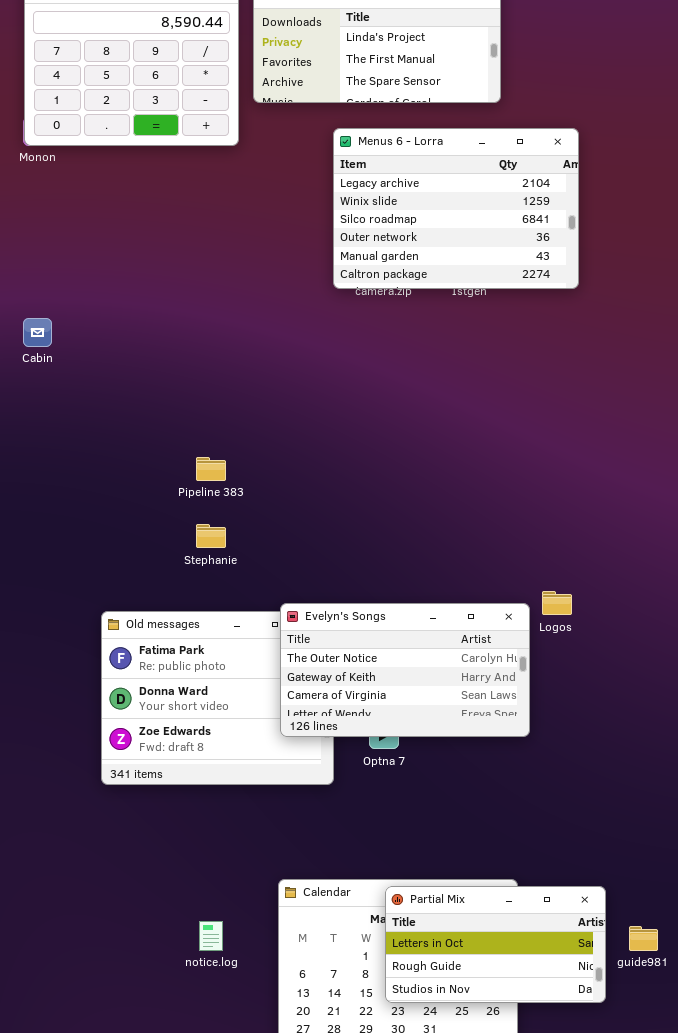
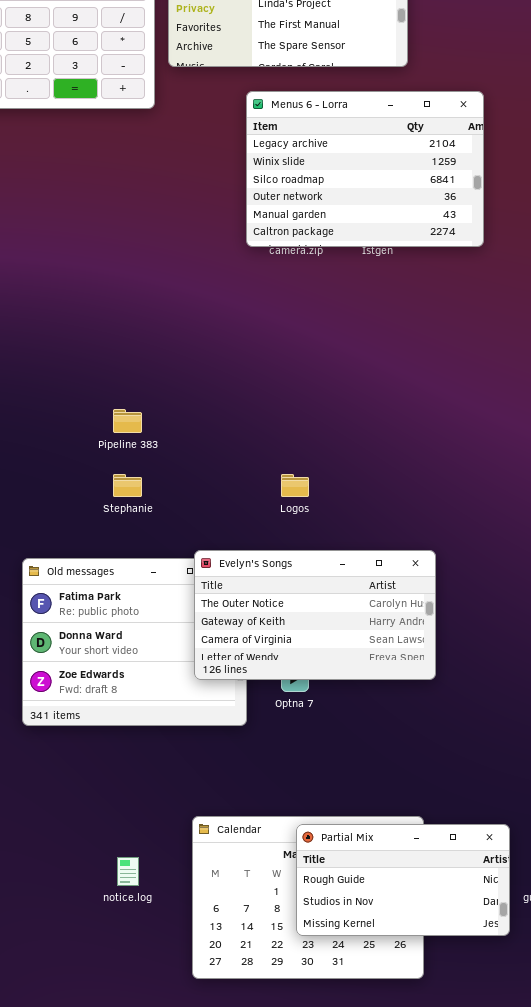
Logos: [542,591,572,615] -> [281,474,309,497], moved
Partial Mix: [385,886,606,1003] -> [296,824,510,936], scrolled down 1 row

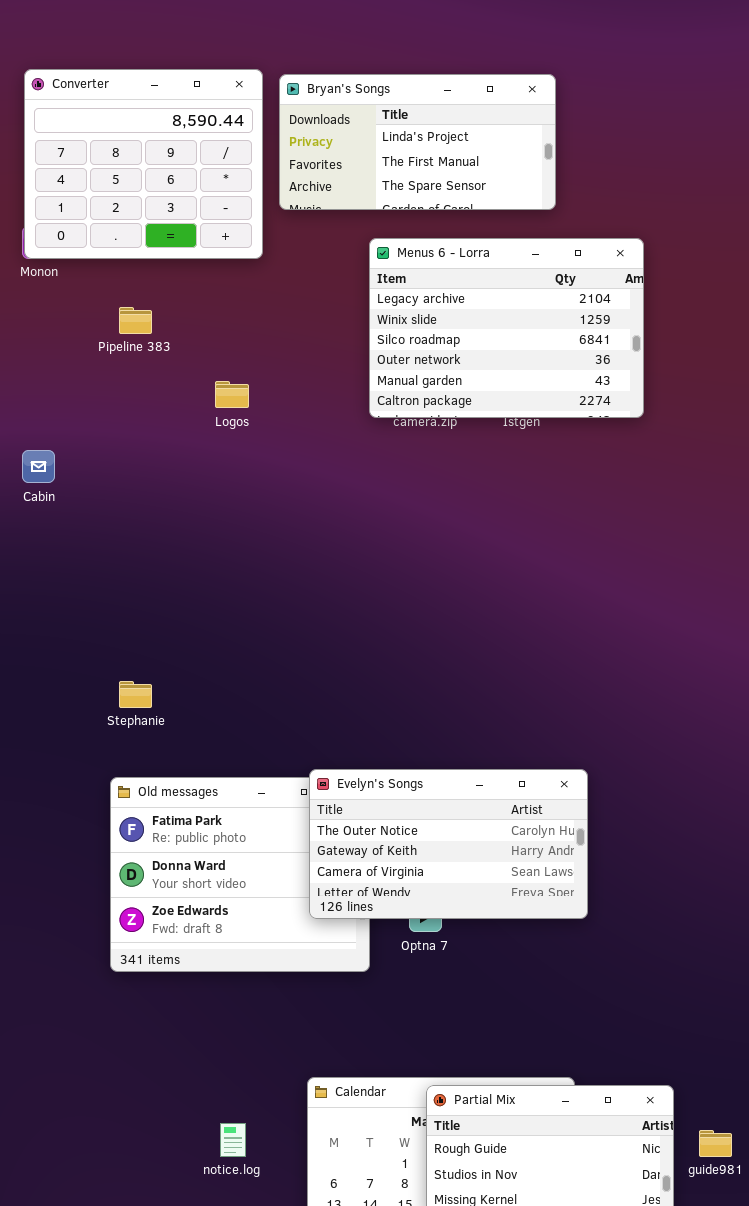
Pipeline 383: [113,409,142,433] -> [119,307,152,334], moved
Stephanie: [113,474,142,497] -> [119,681,152,708], moved
Logos: [281,474,309,497] -> [215,381,249,408], moved

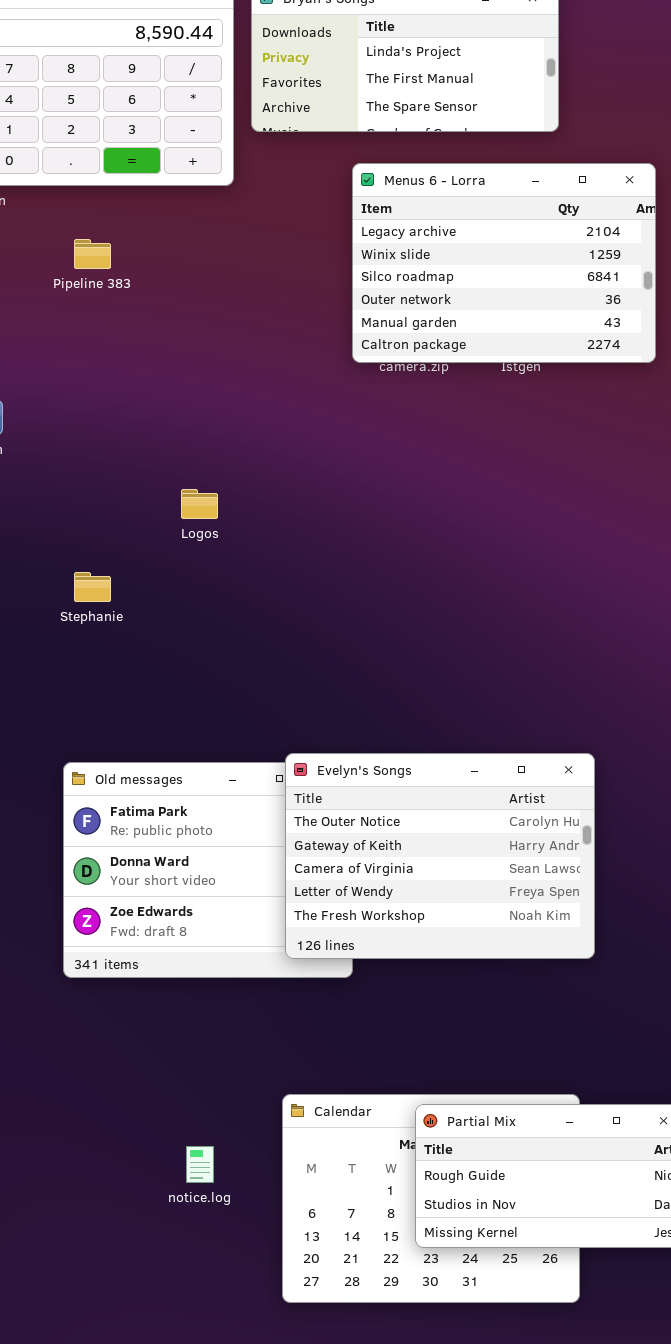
Logos: [215,381,249,408] -> [181,489,218,519], moved
Stephanie: [119,681,152,708] -> [74,572,111,602], moved
Evelyn's Songs: [309,769,588,919] -> [285,753,595,959], resized

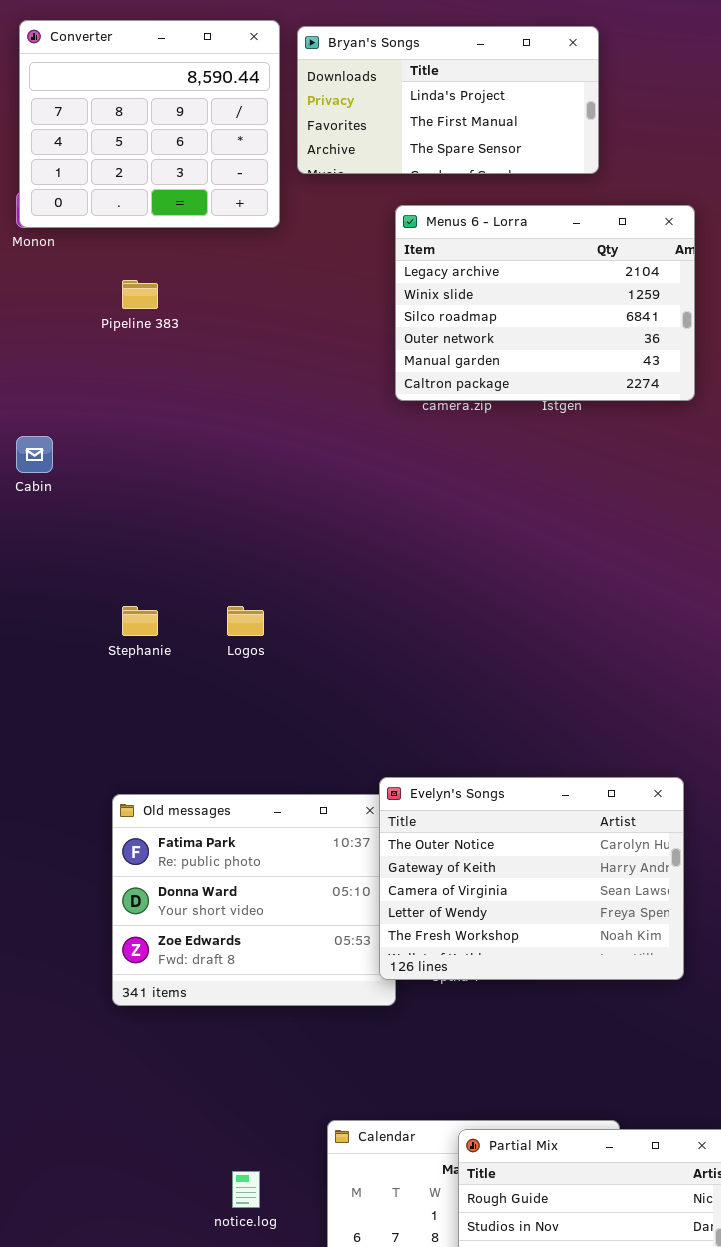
Logos: [181,489,218,519] -> [227,606,264,636], moved
Evelyn's Songs: [285,753,595,959] -> [379,777,684,980], moved

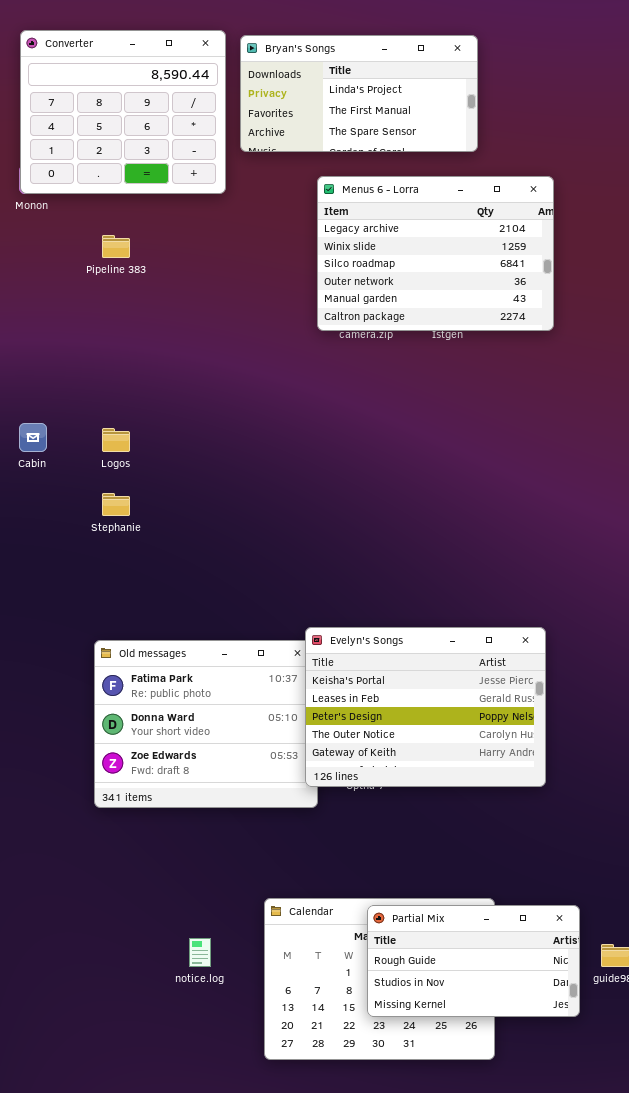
Cabin: [16,436,53,473] -> [19,423,47,452], moved
Logos: [227,606,264,636] -> [102,428,130,452], moved
Evelyn's Songs: [379,777,684,980] -> [305,627,546,787], scrolled up 3 rows

